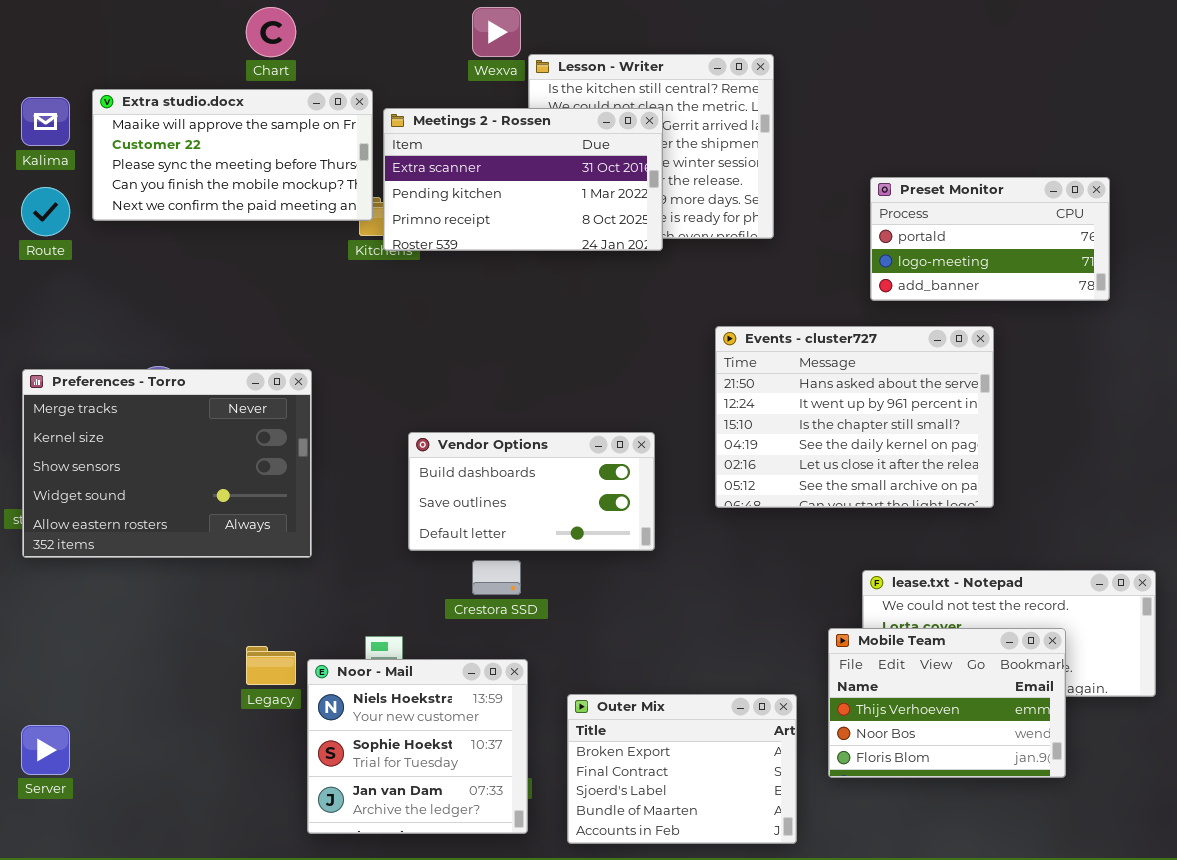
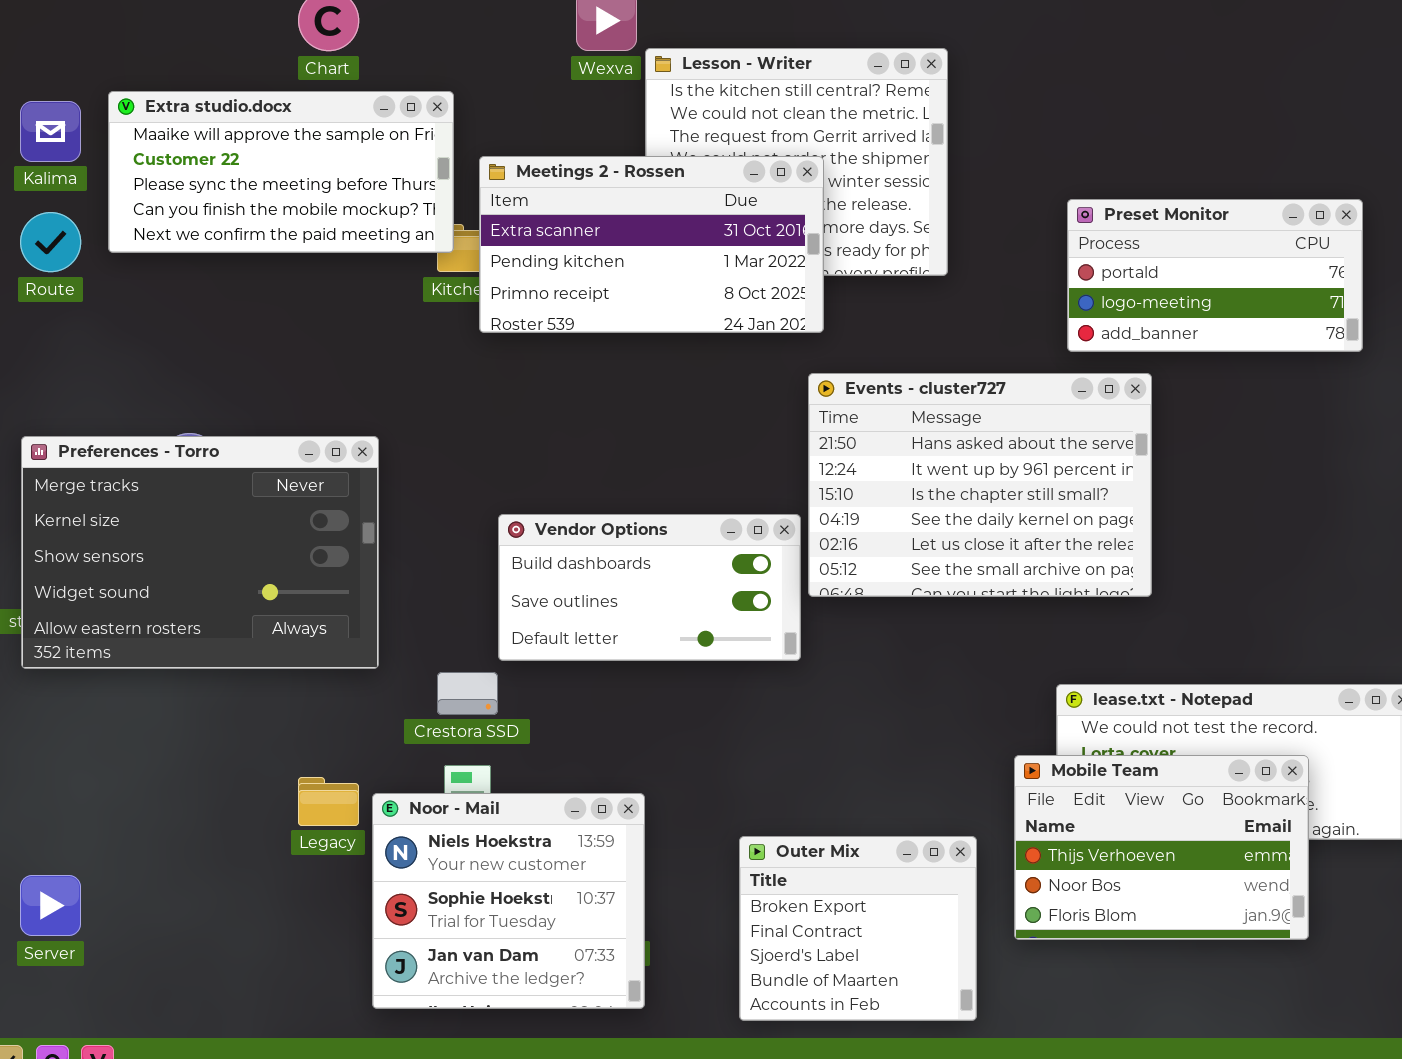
Meetings 2 - Rossen: [383,108,663,251] -> [479,156,824,333], moved
Events - cluster727: [715,326,994,508] -> [808,373,1152,597], moved
Crestora SSD: [472,560,521,595] -> [437,672,498,715], moved
Outer Mix: [567,694,797,844] -> [739,836,977,1021], resized

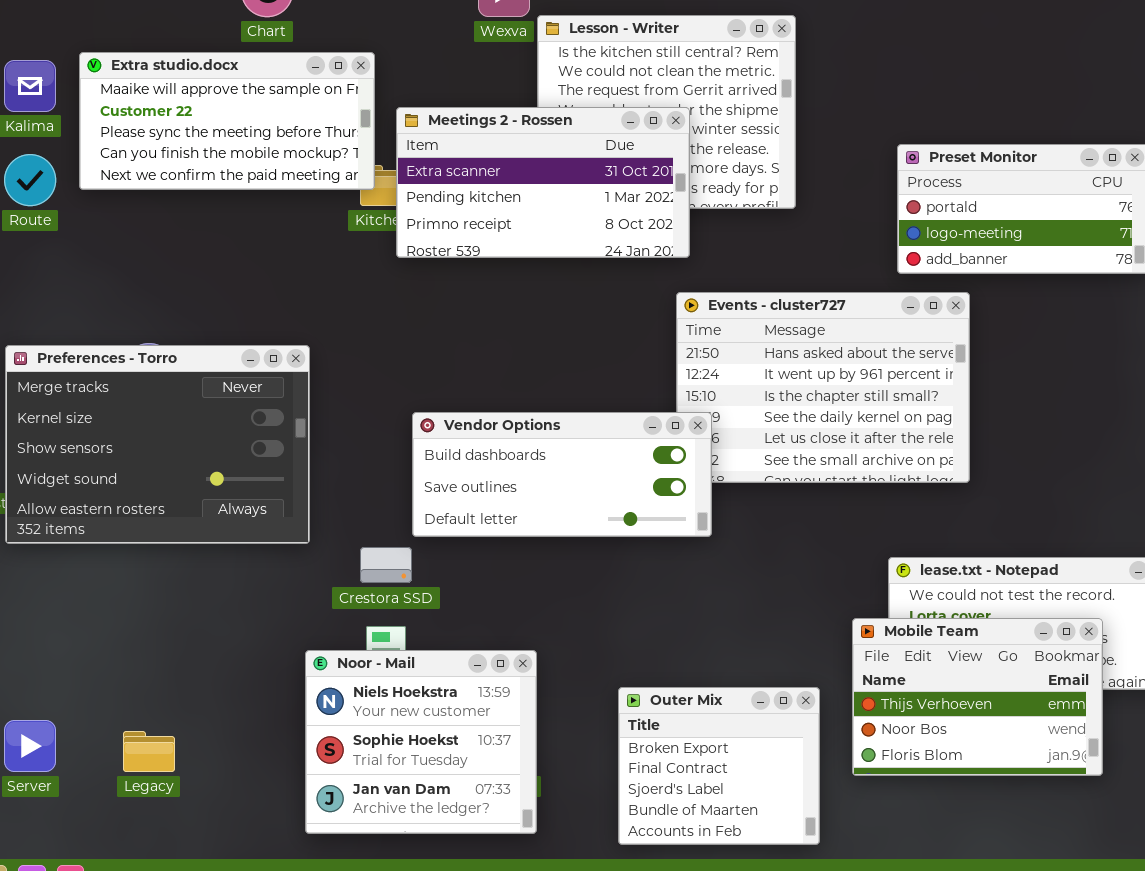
Vendor Options: [498,514,801,661] -> [412,412,712,537], resized
Legacy: [298,777,359,826] -> [123,731,175,772], moved

